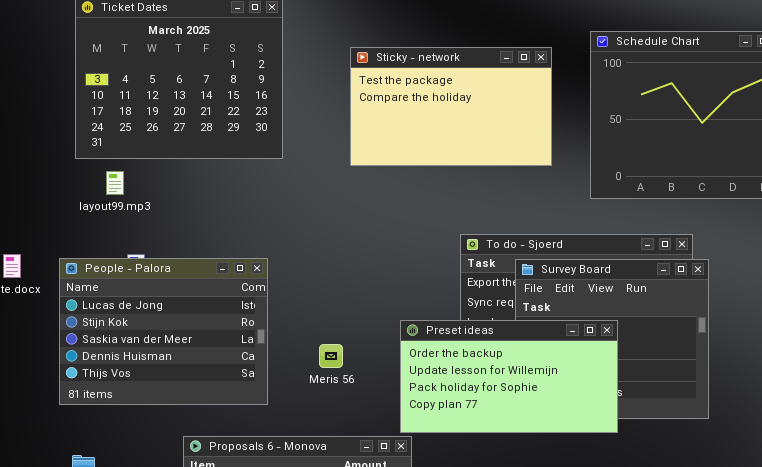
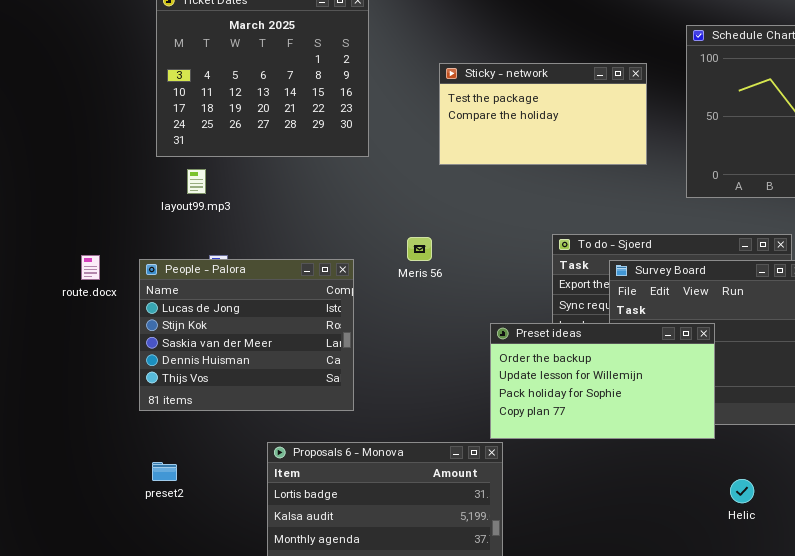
Sticky - network: [350,47,552,166] -> [439,63,647,165], resized
Meris 56: [319,344,343,368] -> [407,237,432,261], moved

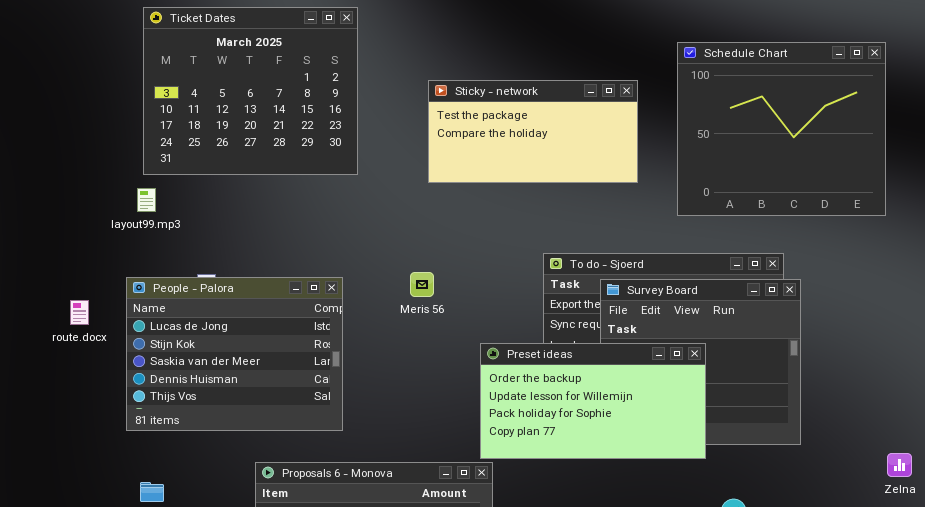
layout99.mp3: [187,169,206,194] -> [137,188,156,212], moved
Meris 56: [407,237,432,261] -> [410,272,434,297], moved
route.docx: [81,255,100,280] -> [70,300,89,325], moved

